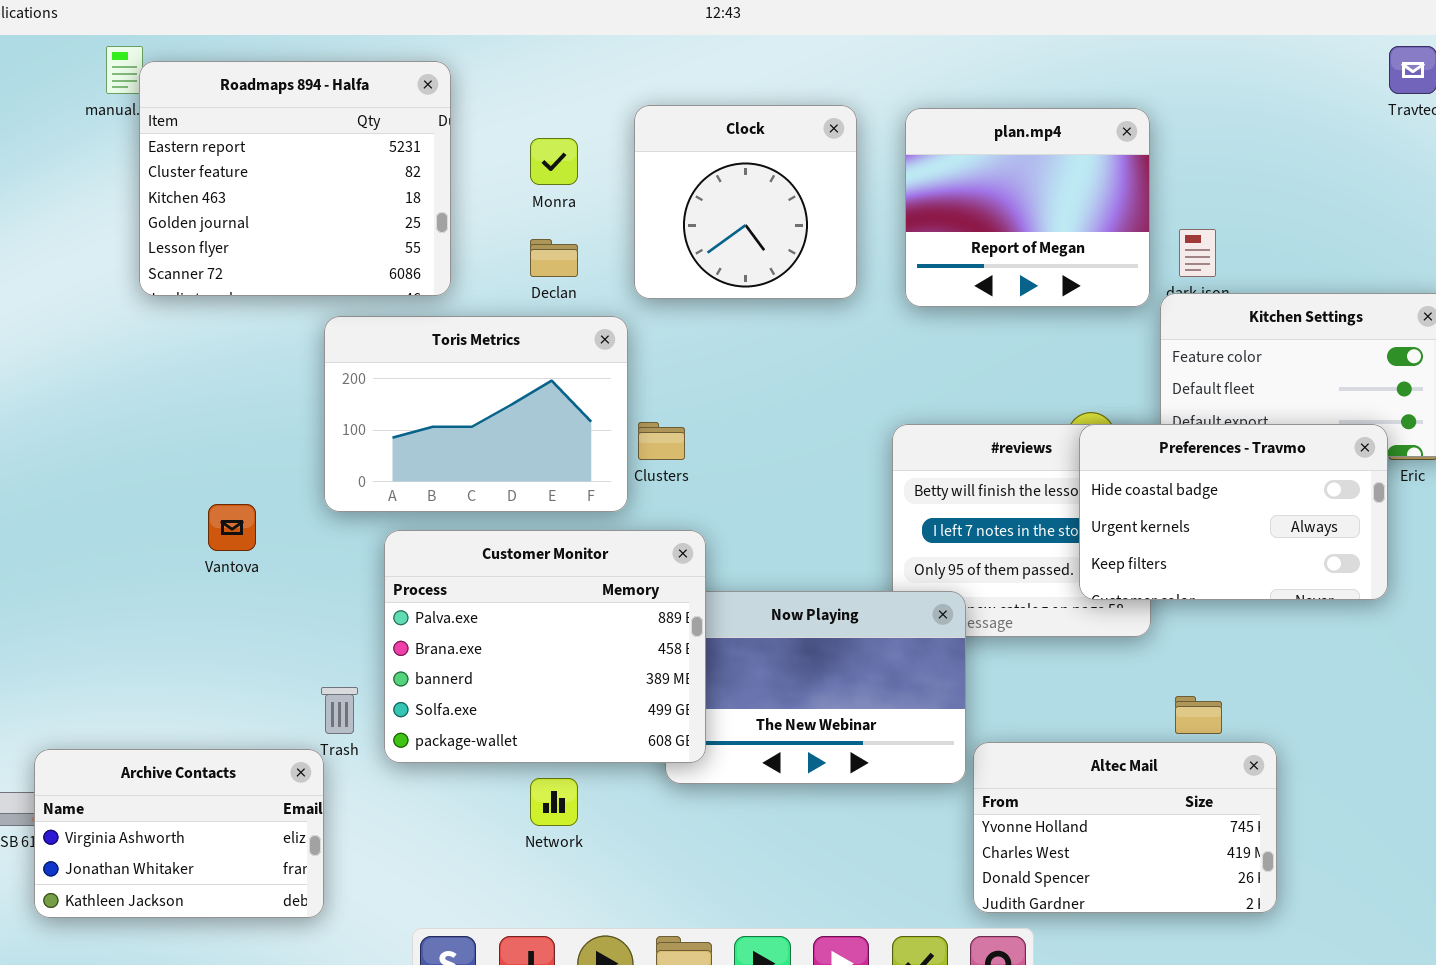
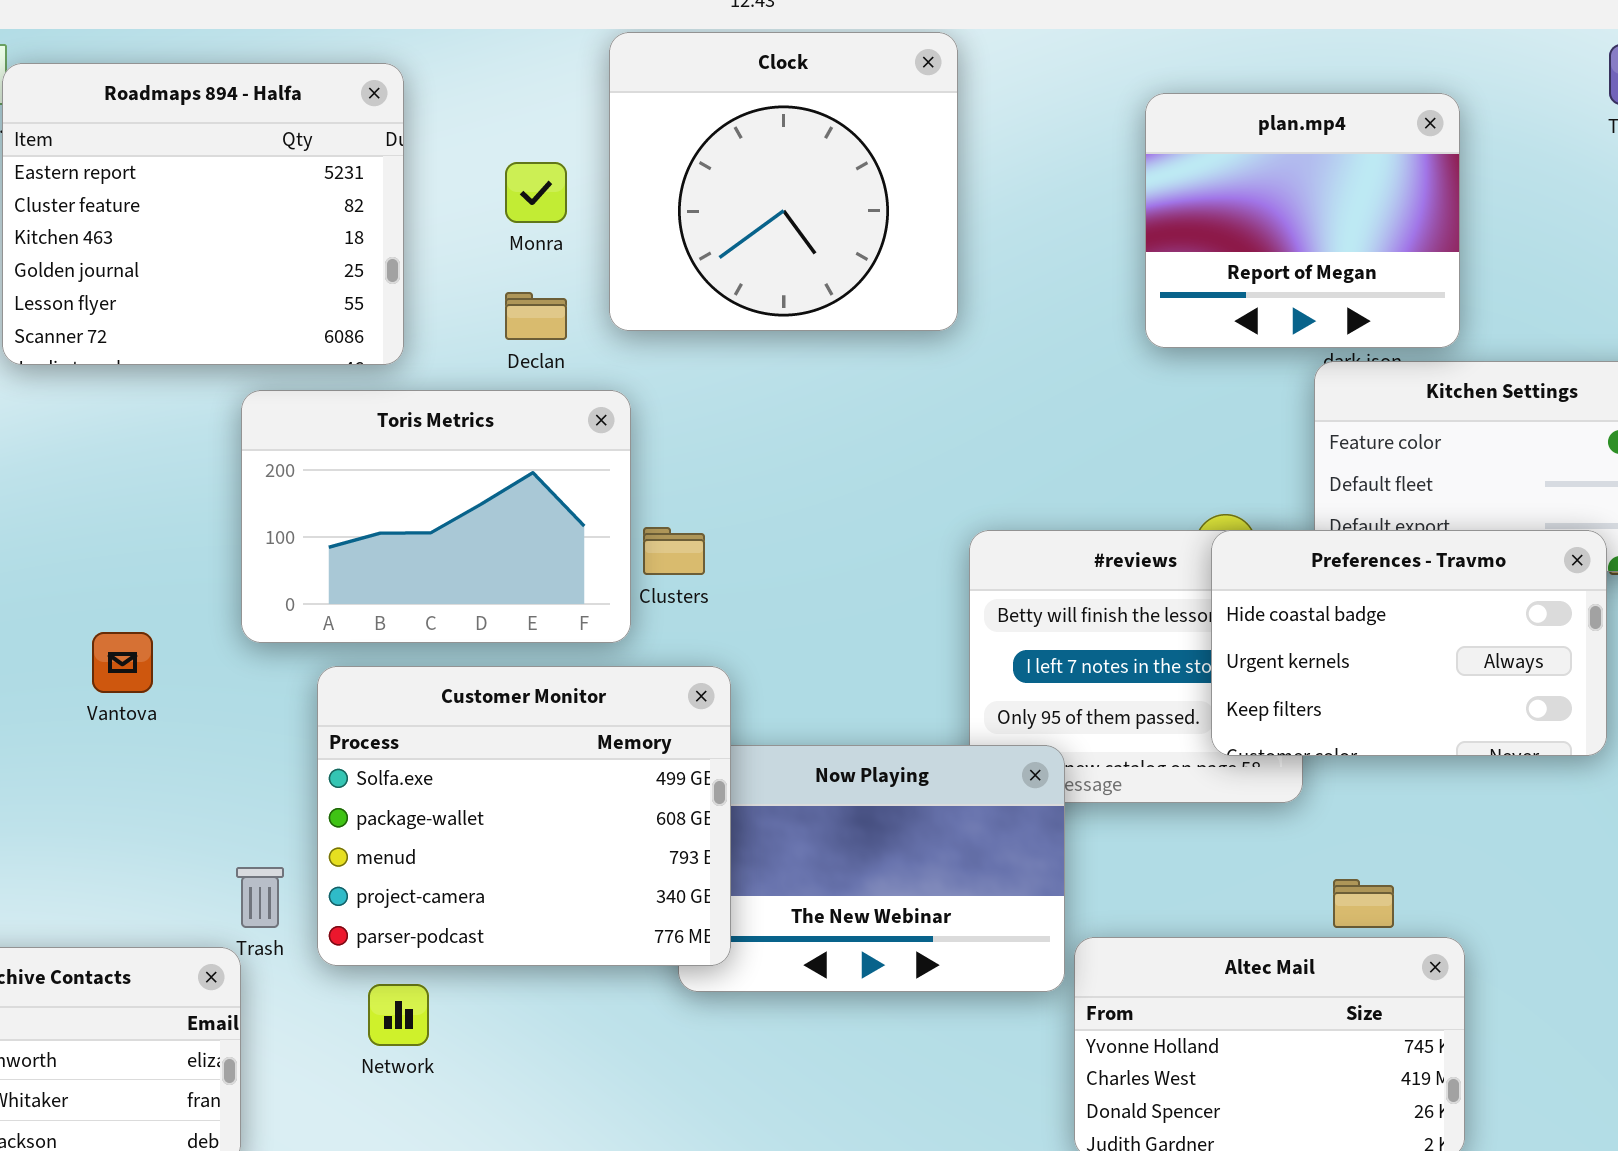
Clock: [634,105,857,299] -> [609,32,958,331], moved, resized
plan.mp4: [905,108,1150,307] -> [1145,93,1460,348], moved
Customer Monitor: [384,530,706,763] -> [317,666,731,966], scrolled down 3 rows
Network: [530,778,578,826] -> [368,984,429,1046], moved

